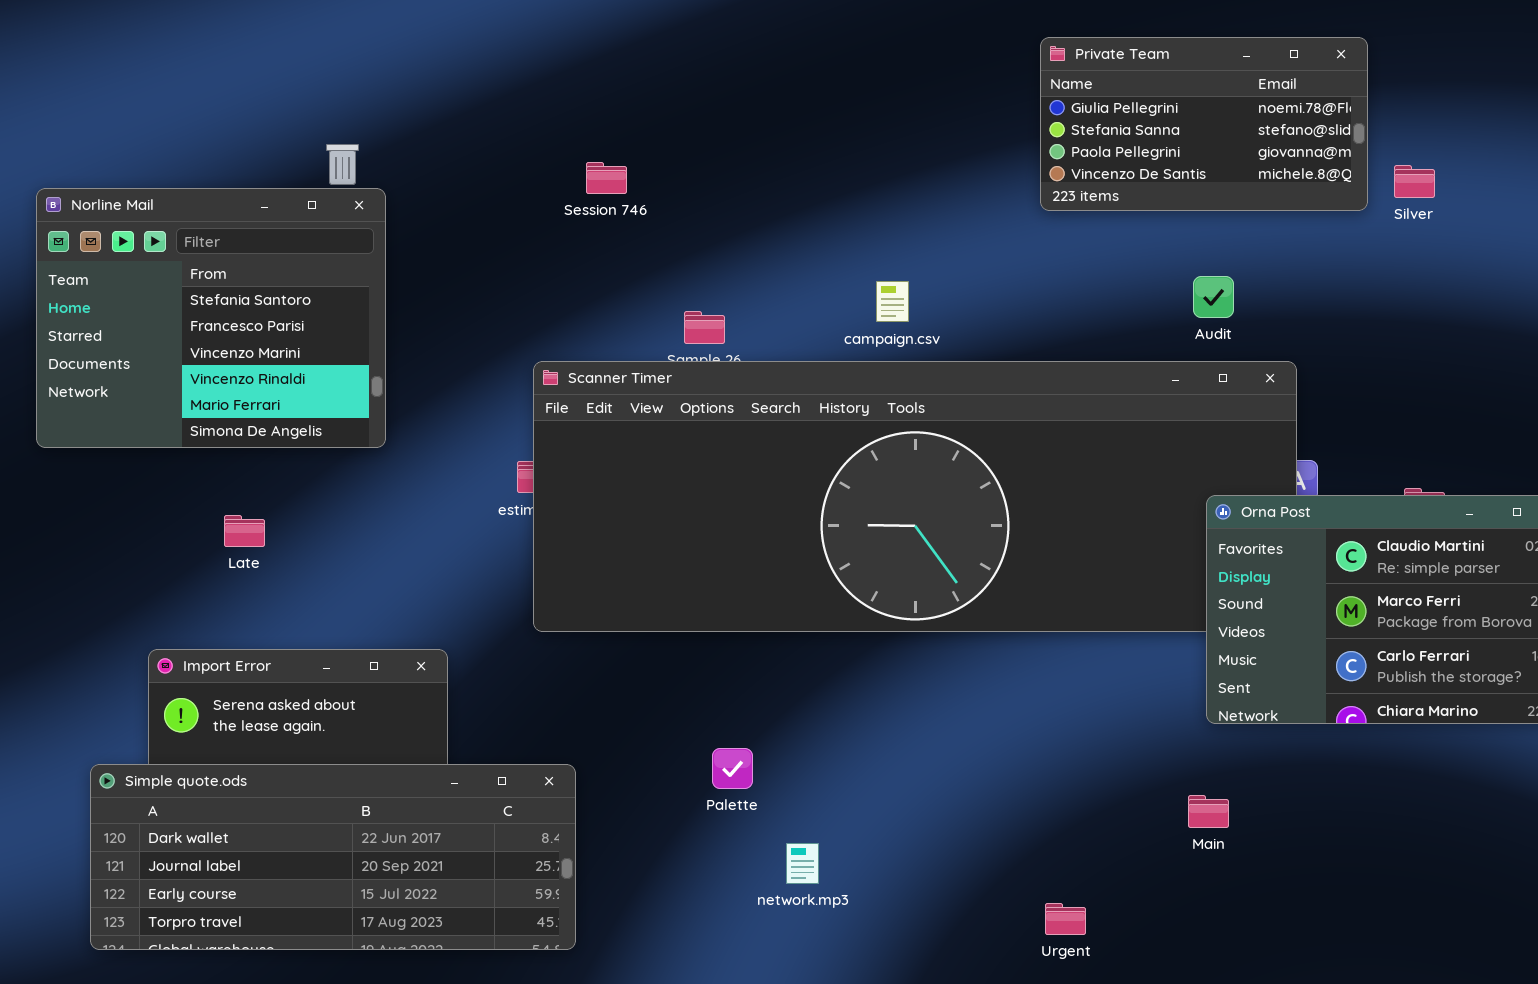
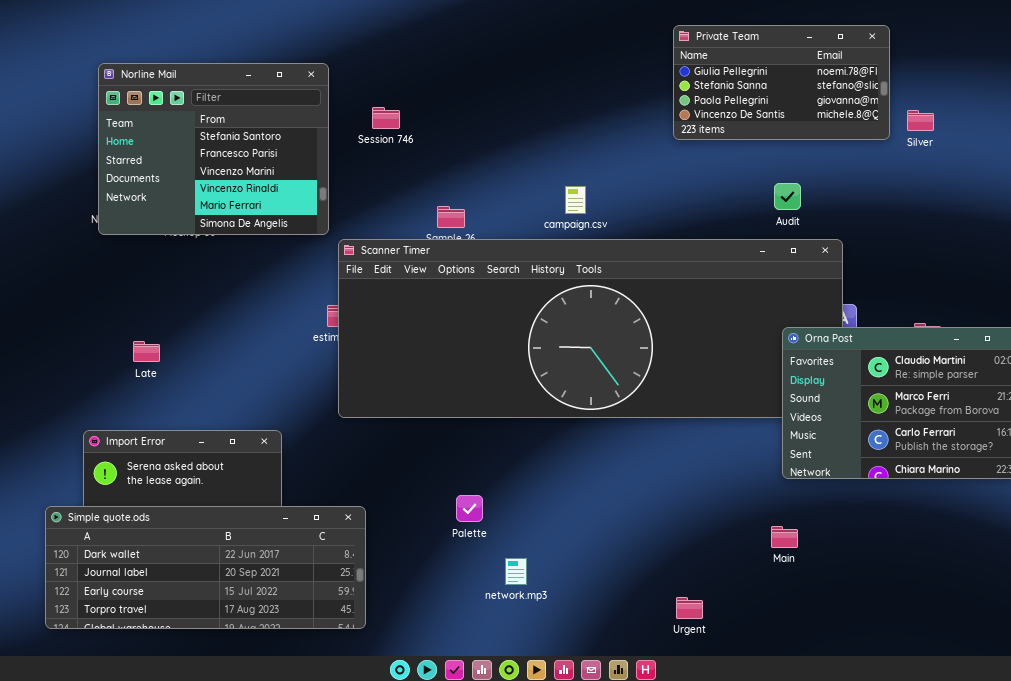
Norline Mail: [36,188,386,448] -> [98,63,329,235], moved

